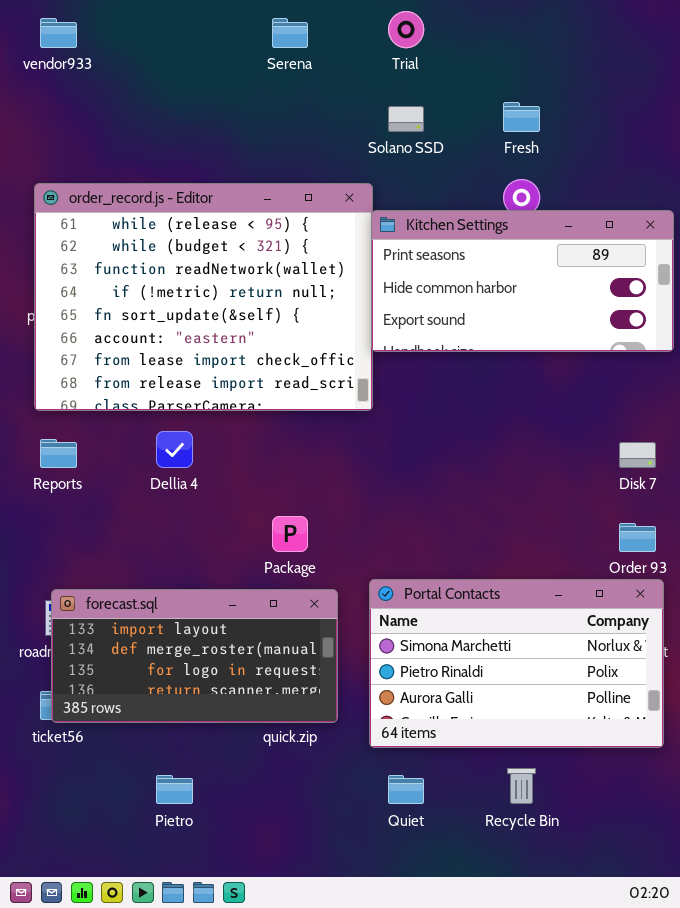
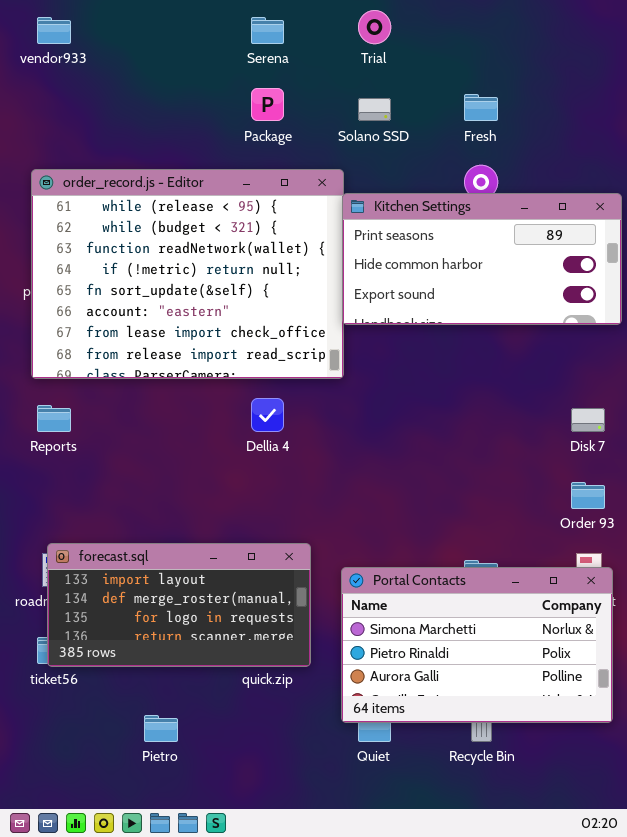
Dellia 4: [156,431,193,468] -> [251,398,284,432], moved
Package: [272,516,308,552] -> [251,88,284,121], moved
Portal Contacts: [369,579,664,748] -> [341,567,613,723], moved

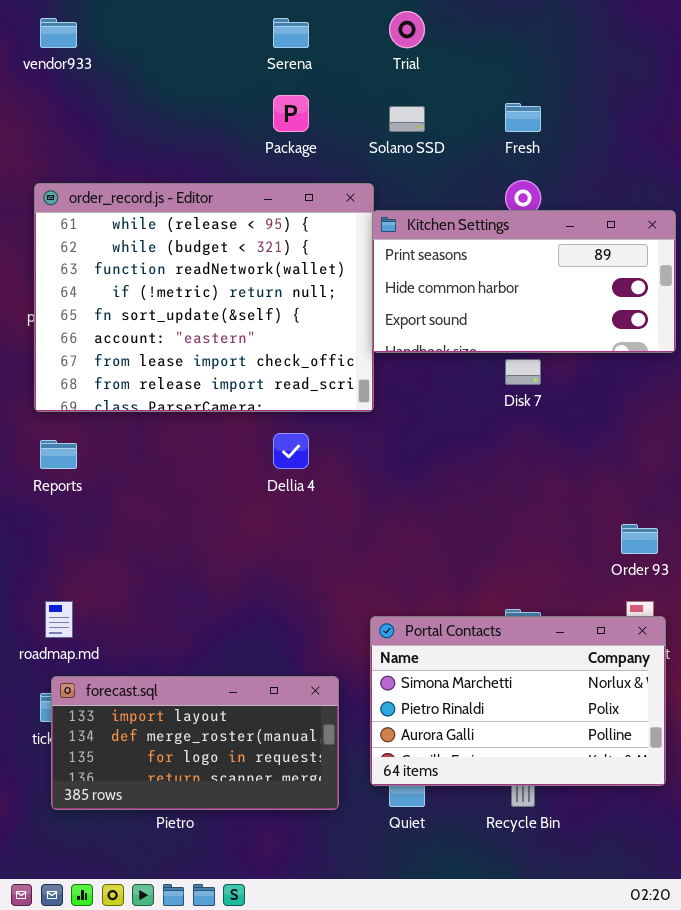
Disk 7: [571,408,605,432] -> [505,359,541,385], moved
forecast.sql: [47,543,311,667] -> [51,676,339,810], moved

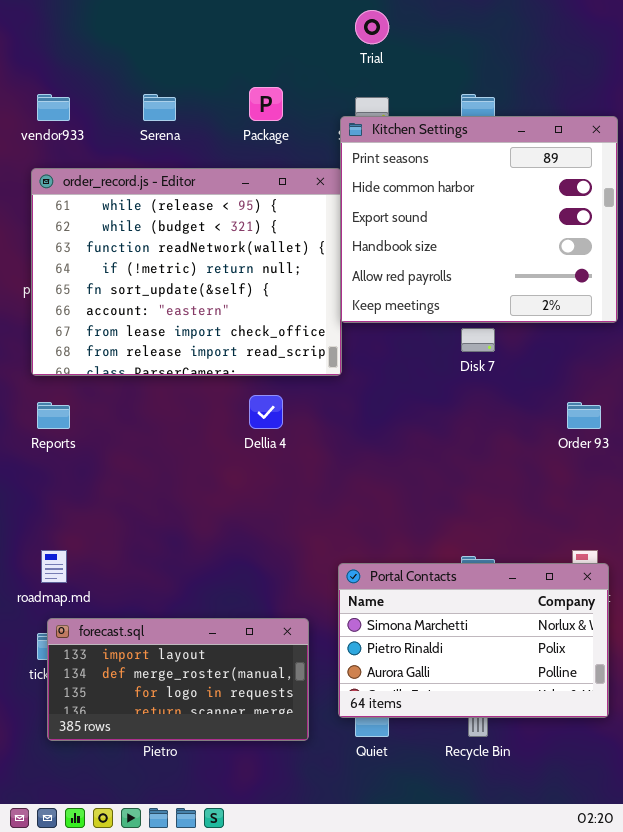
vendor933: [40,18,77,48] -> [37,94,70,121], moved
Serena: [273,18,309,48] -> [143,94,176,121], moved
Kitchen Settings: [372,210,676,353] -> [340,116,618,323], resized
Order 93: [621,524,658,554] -> [567,402,601,429], moved

